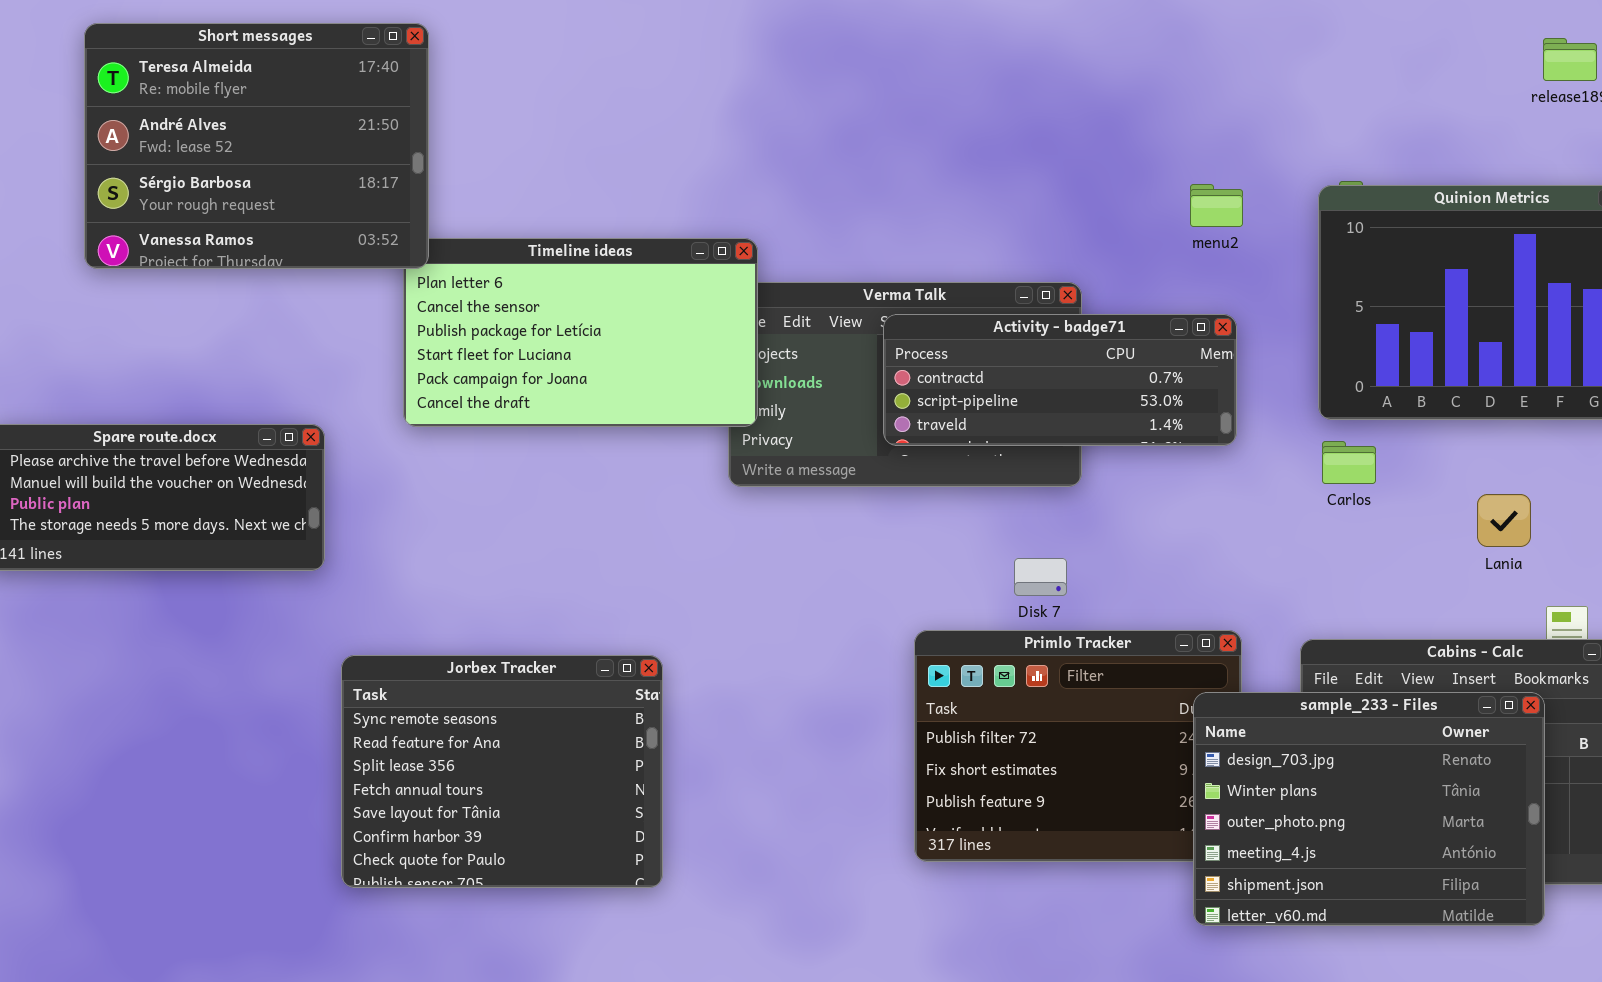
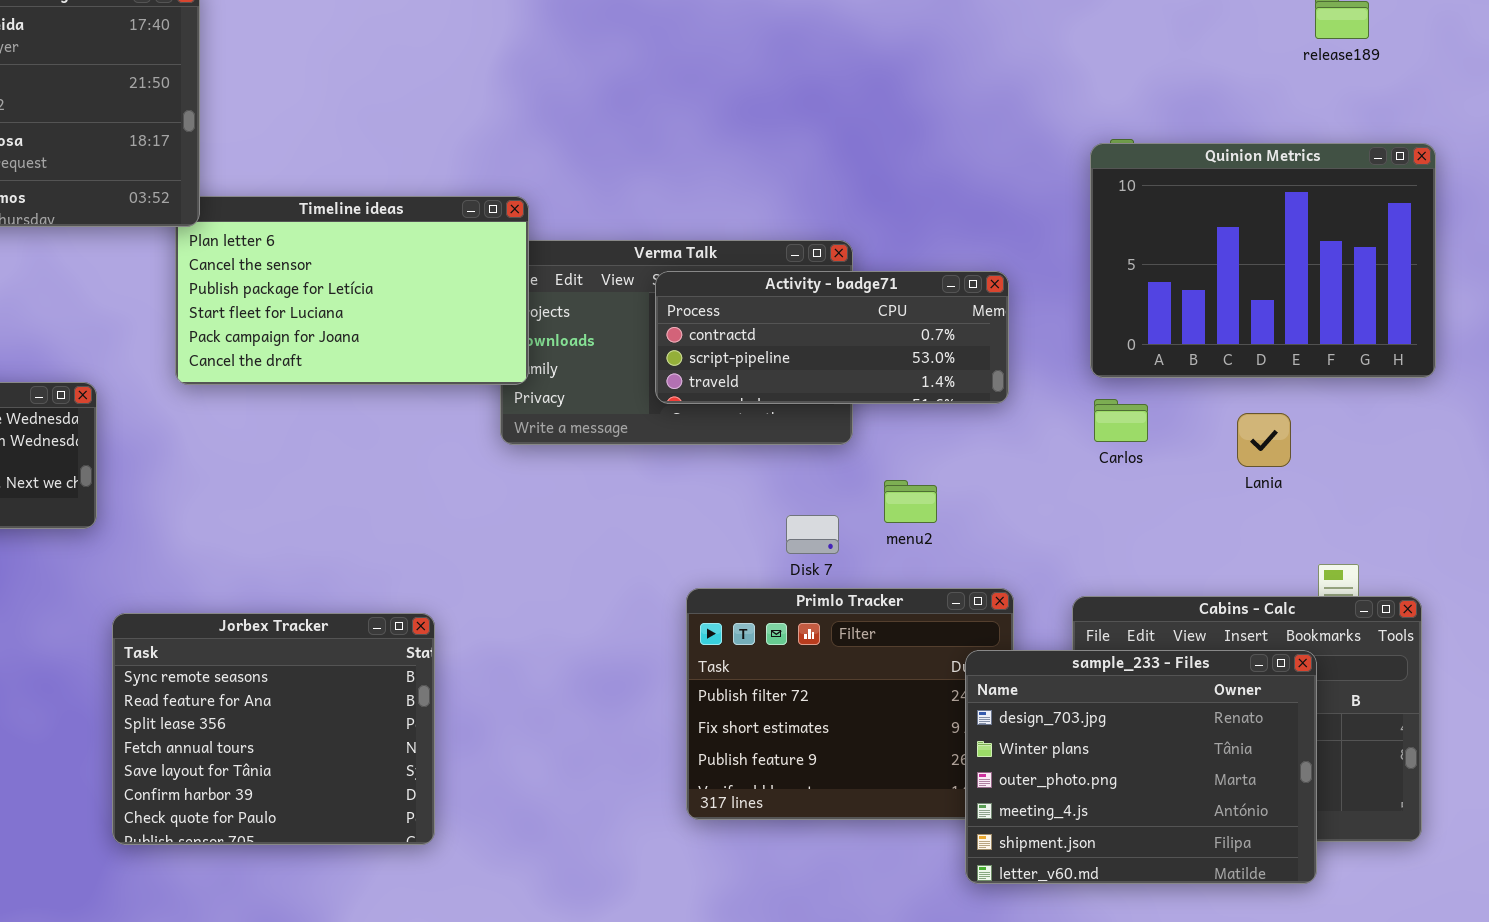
menu2: [1190,184,1243,227] -> [884,480,937,523], moved
Lania: [1477,494,1531,547] -> [1237,413,1291,467], moved

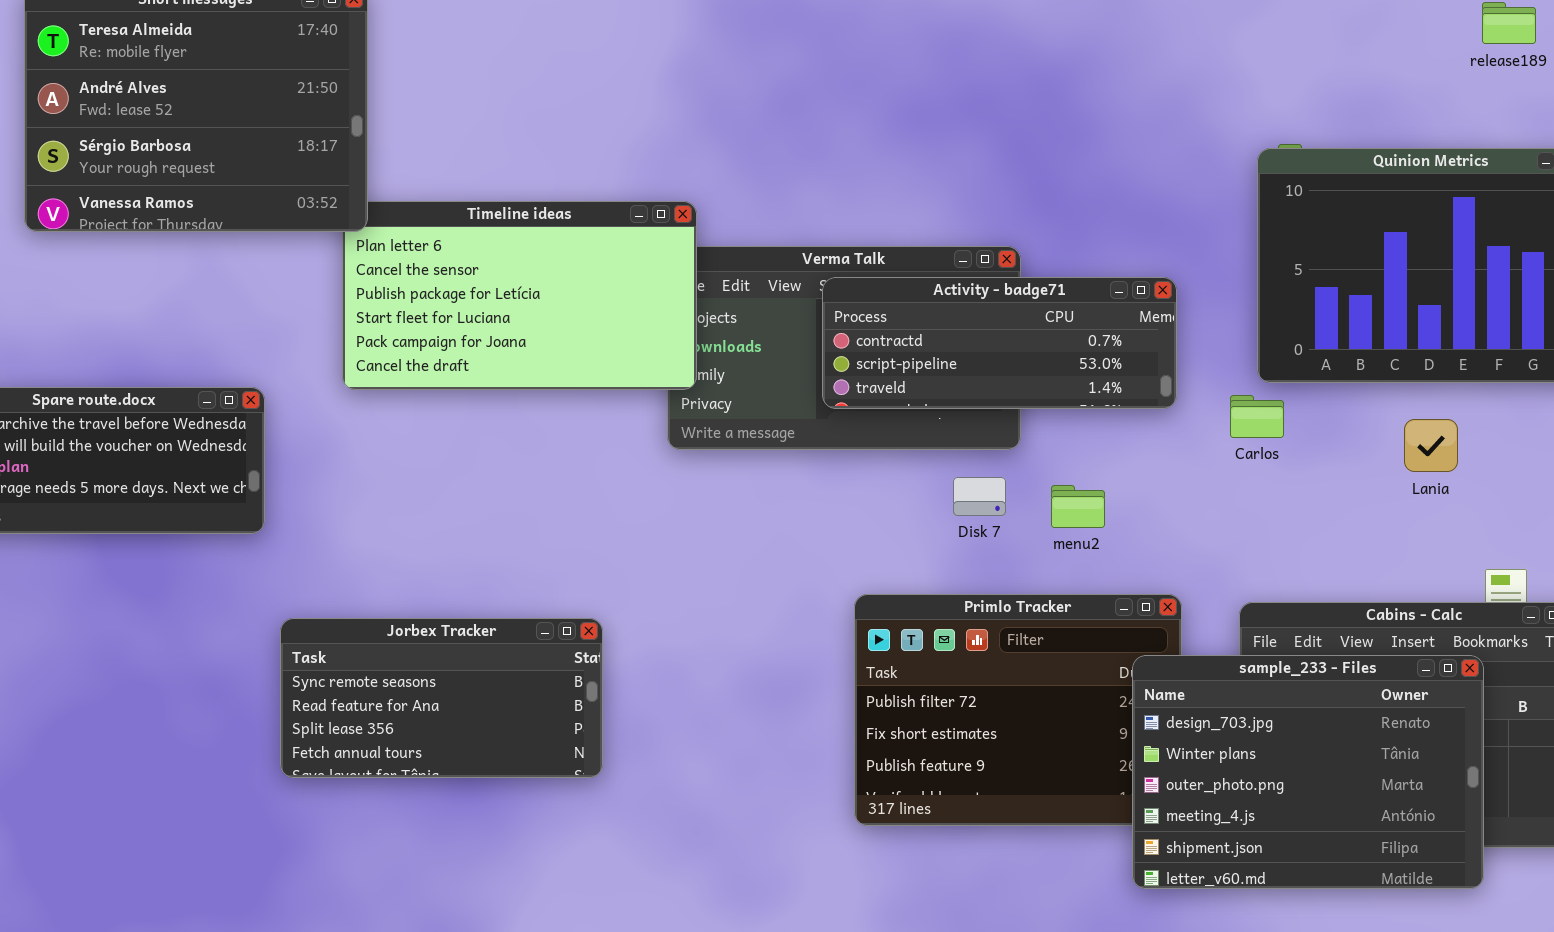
Carlos: [1094,399,1148,442] -> [1230,395,1284,438], moved
Disk 7: [786,515,839,554] -> [953,477,1006,516], moved
Jorbex Tracker: [112,613,435,845] -> [280,618,603,778], resized

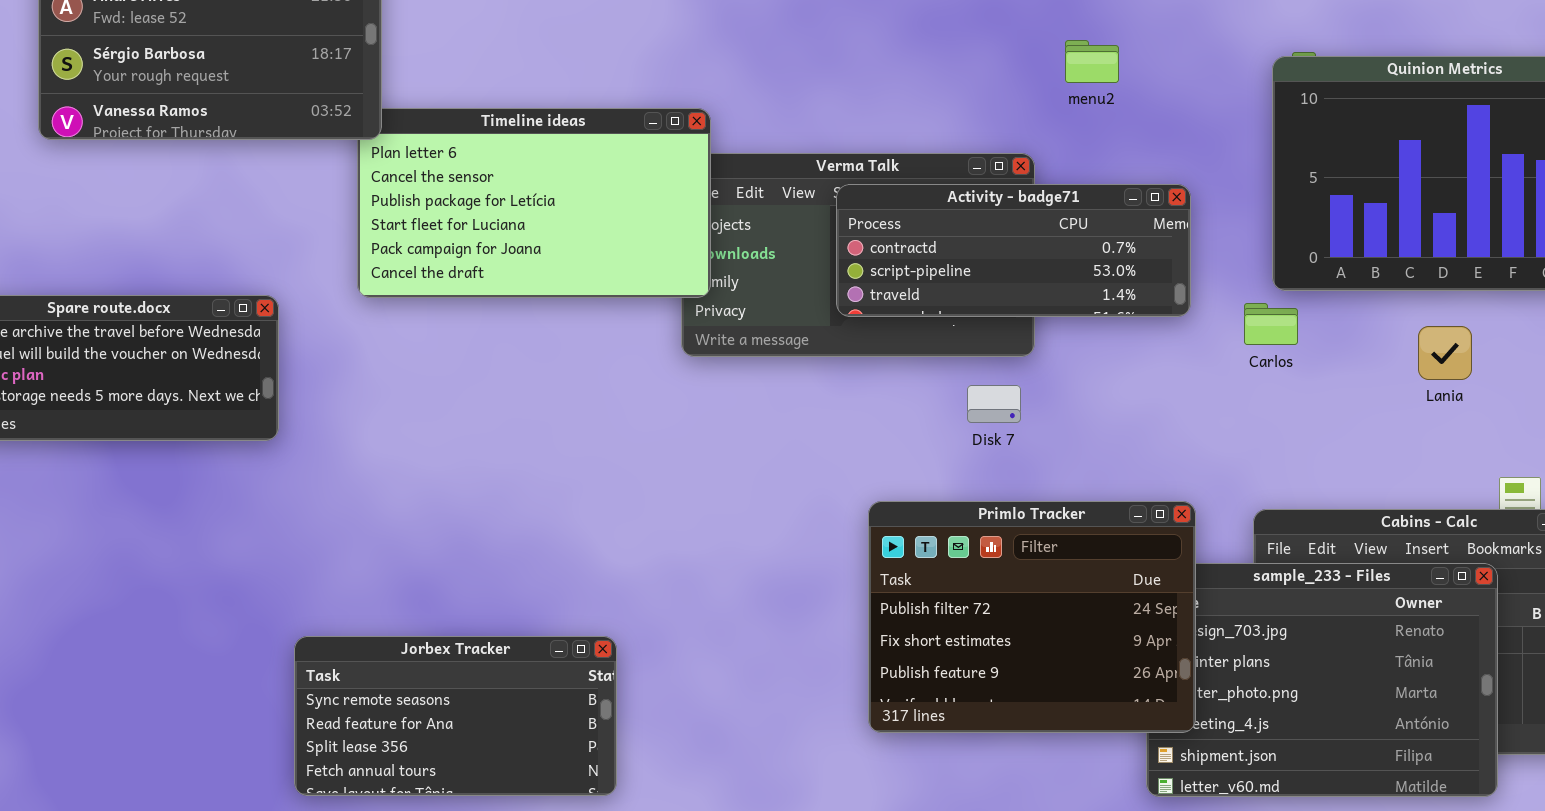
menu2: [1051,485,1105,528] -> [1065,40,1119,83], moved
Primlo Tracker: [854,594,1182,826] -> [868,501,1196,733], raised
Jorbex Tracker: [280,618,603,778] -> [294,636,617,796], moved

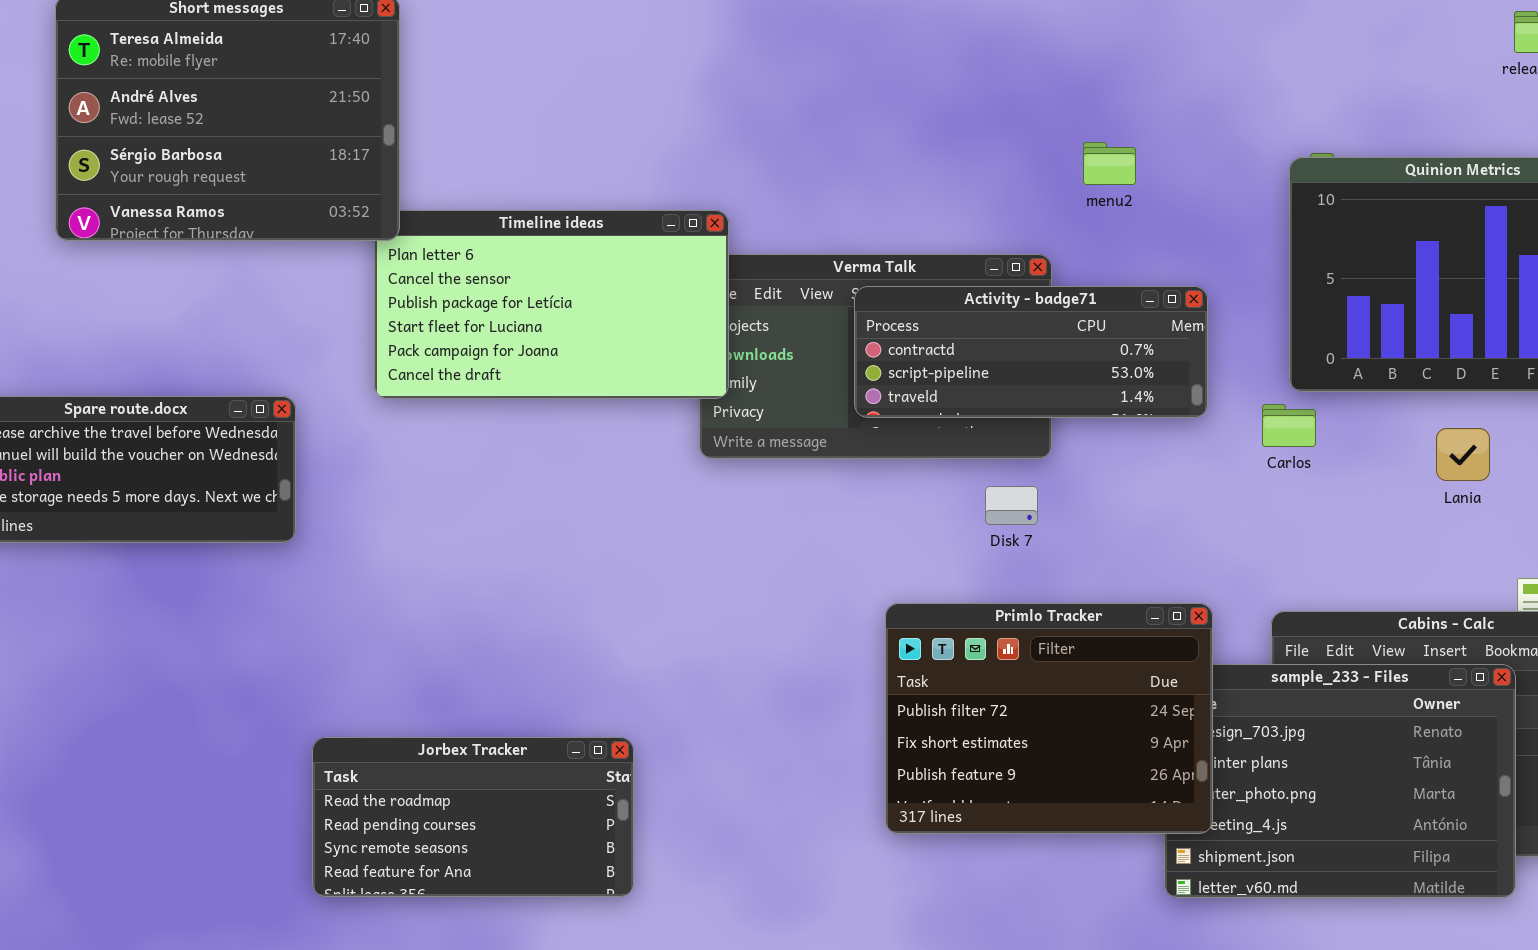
Jorbex Tracker: [294,636,617,796] -> [312,737,634,897], scrolled up 2 rows

